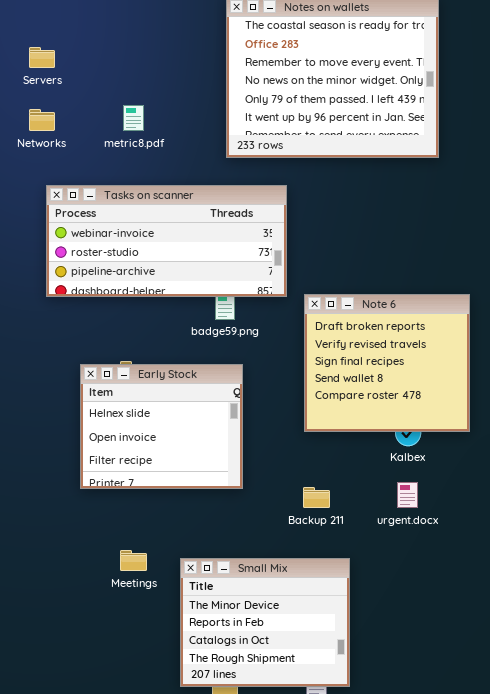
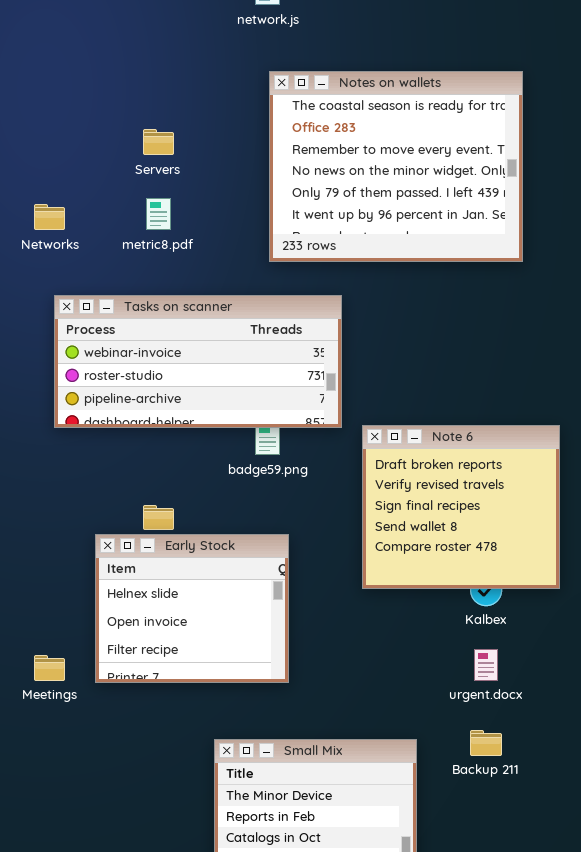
Servers: [29,47,55,68] -> [143,129,174,155], moved
Early Stock: [80,364,243,489] -> [95,534,289,683], moved
Backup 211: [303,487,330,508] -> [470,730,502,756], moved
Meetings: [120,550,147,571] -> [34,655,65,681], moved

